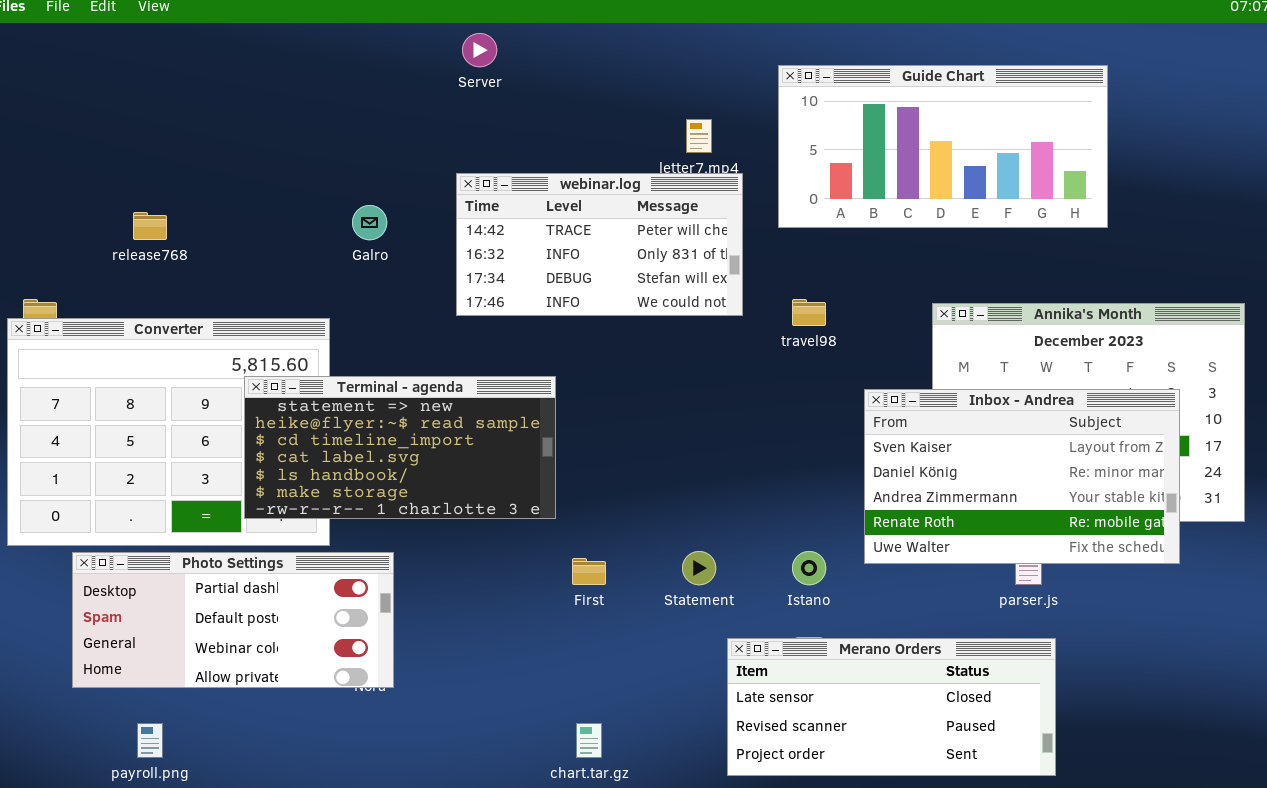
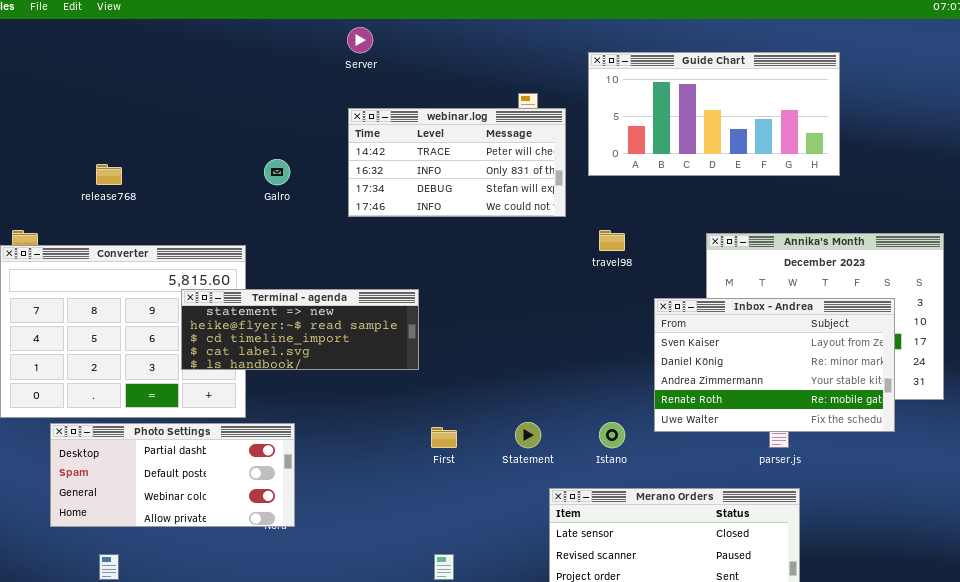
webinar.log: [456,173,743,316] -> [348,108,566,217], moved
Terminal - agenda: [244,376,556,519] -> [181,289,419,370], resized

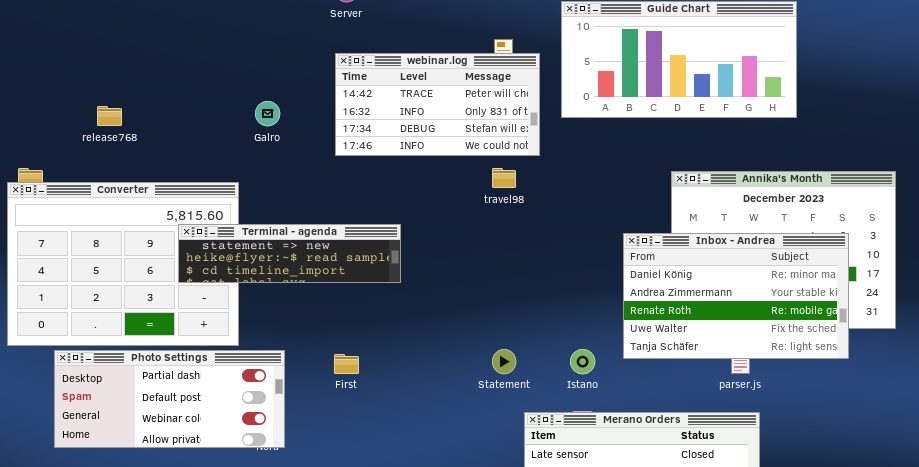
travel98: [599,230,625,251] -> [492,168,516,188], moved
Terminal - agenda: [181,289,419,370] -> [178,224,401,283], resized
Inbox - Andrea: [654,298,895,432] -> [623,233,849,359], scrolled down 1 row
First: [431,427,457,448] -> [334,354,359,374], moved

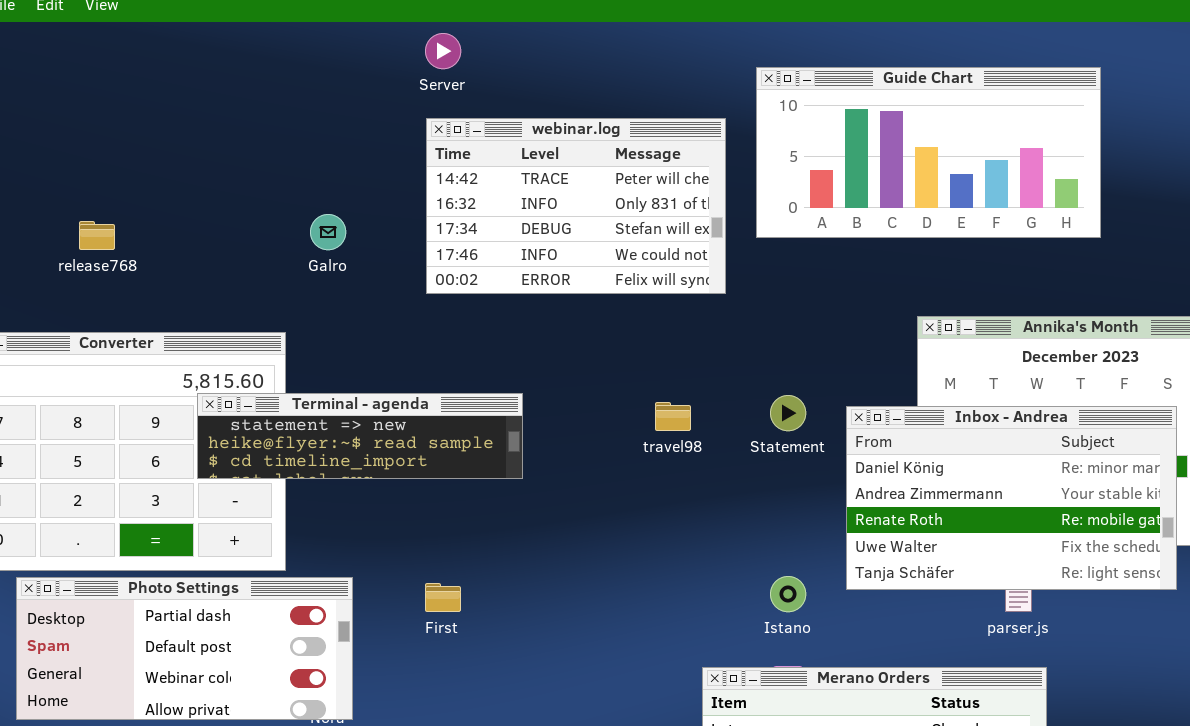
webinar.log: [335,53,540,156] -> [426,118,726,294], resized
travel98: [492,168,516,188] -> [655,402,691,431], moved
Statement: [492,349,516,374] -> [770,395,806,431], moved

